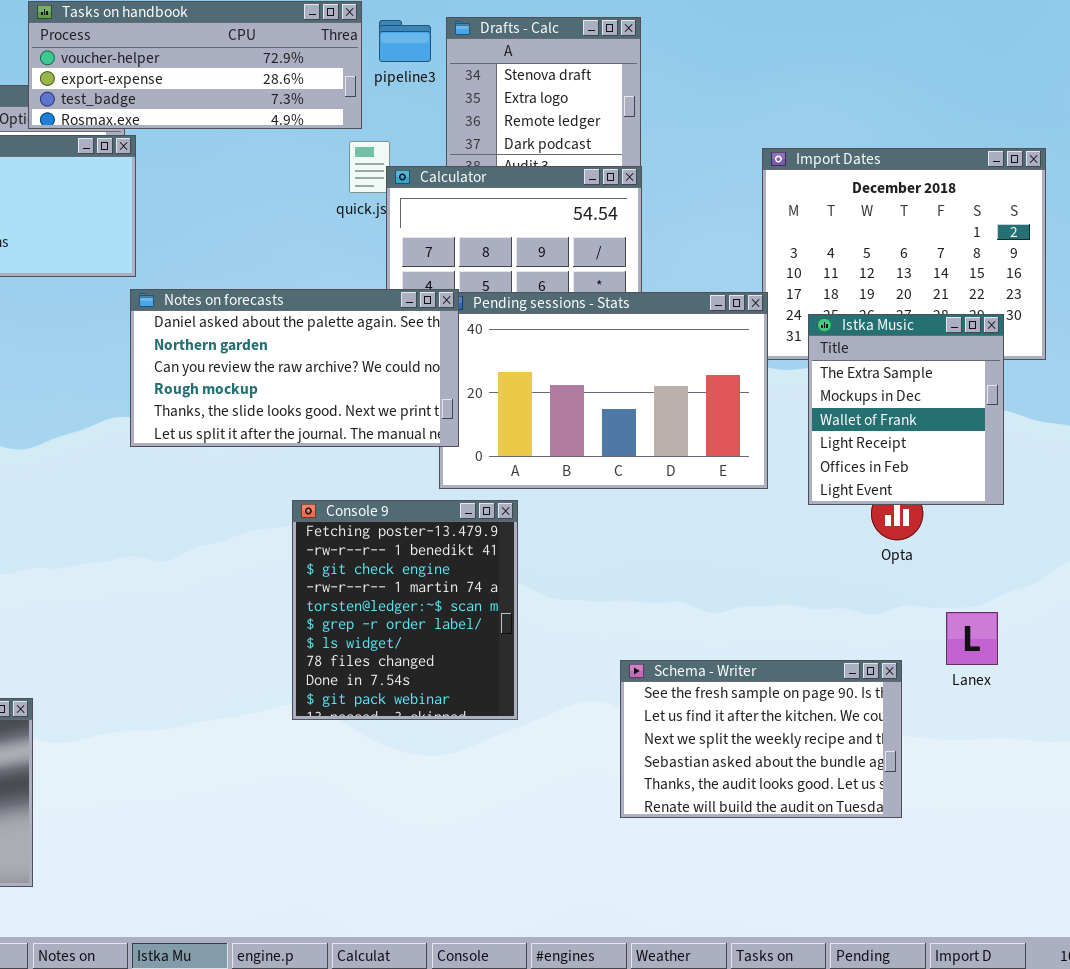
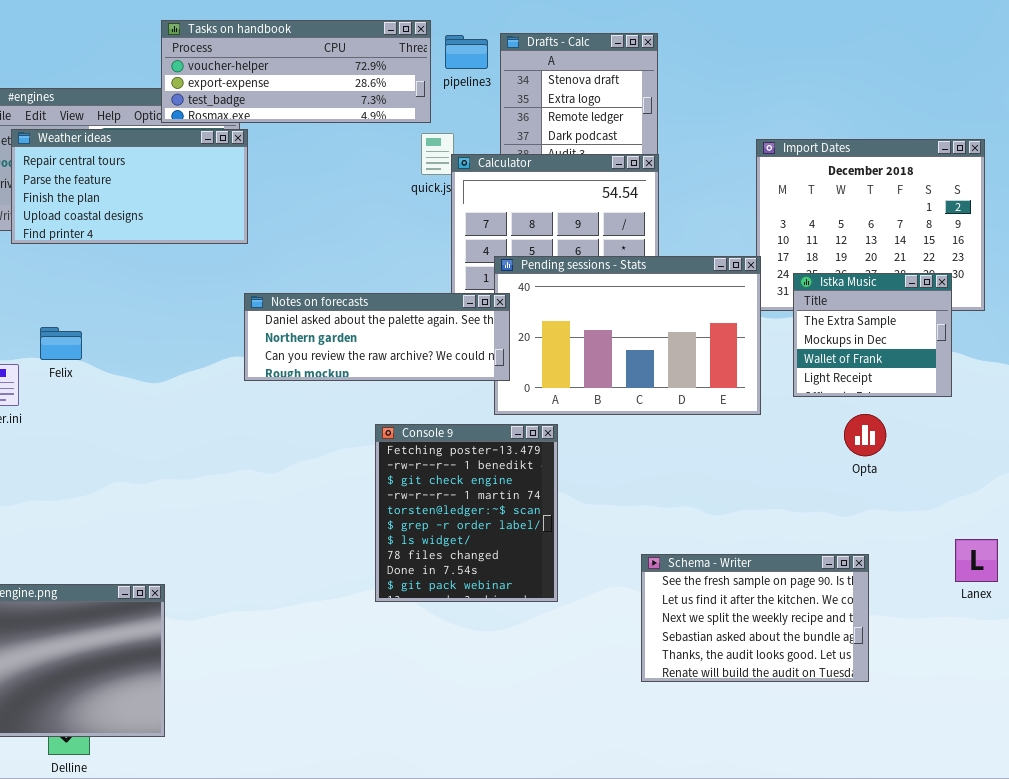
Notes on forecasts: [130,289,459,447] -> [244,293,510,381], resized
Istka Music: [808,314,1004,505] -> [793,273,952,397], resized
Lanex: [946,612,998,665] -> [955,539,998,582], moved

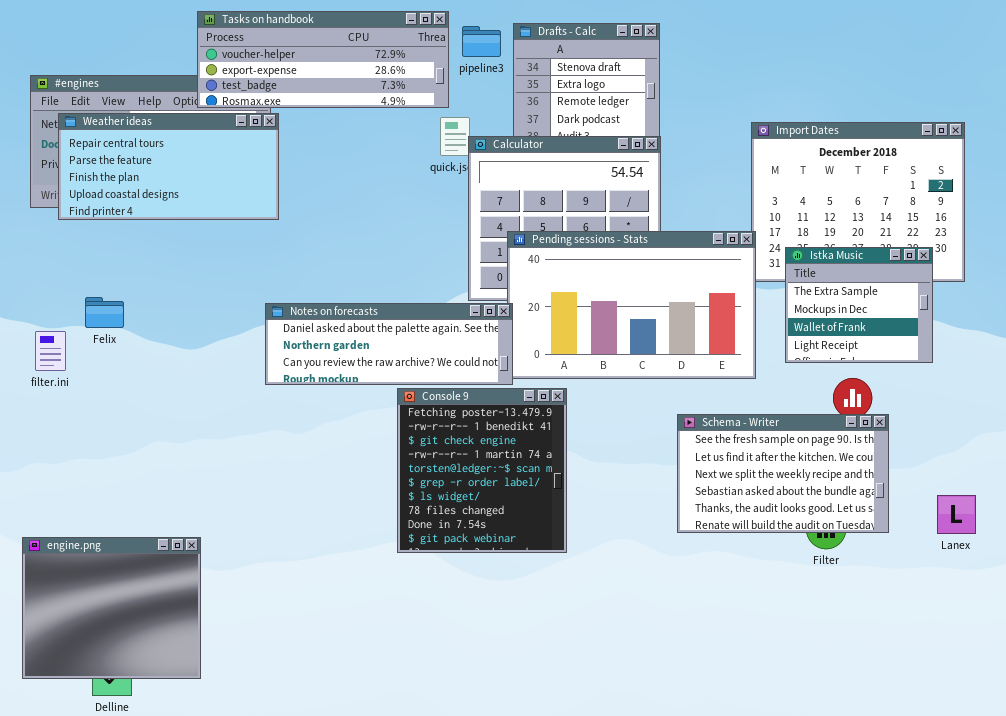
Notes on forecasts: [244,293,510,381] -> [265,303,513,385], moved
Schema - Writer: [641,554,869,682] -> [677,414,889,533], moved

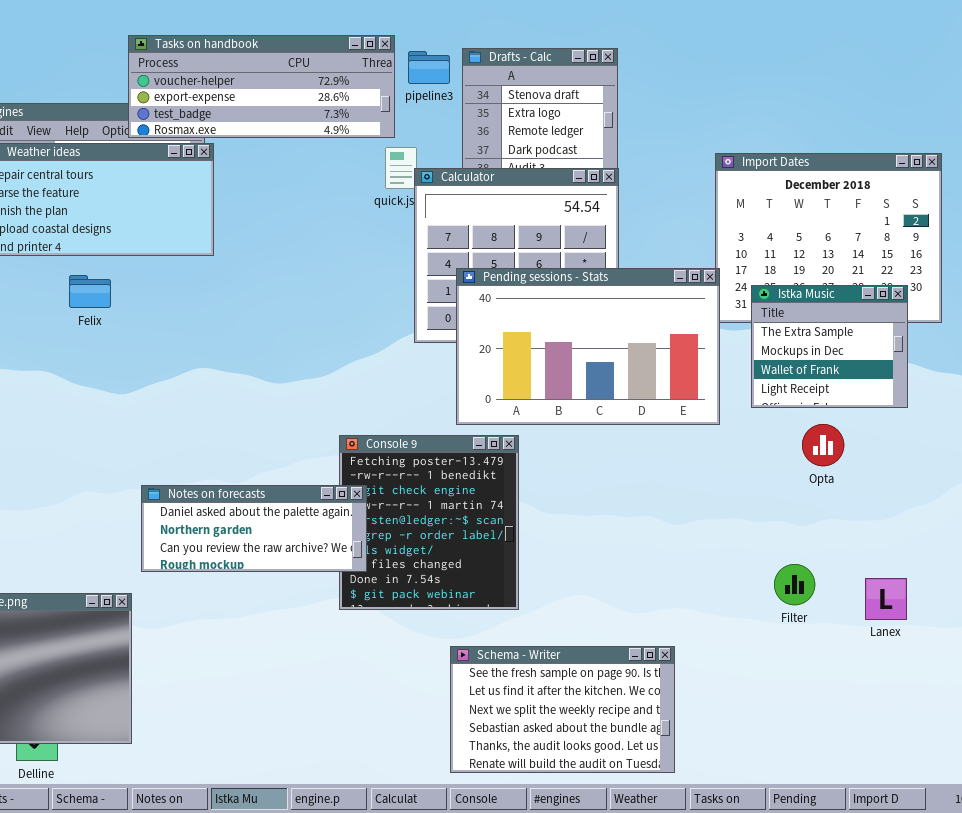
Felix: [85,297,124,328] -> [69,275,111,308], moved
Notes on forecasts: [265,303,513,385] -> [141,485,367,572], moved, resized
Schema - Writer: [677,414,889,533] -> [450,646,675,773], moved
Lanex: [937,495,976,534] -> [865,578,907,620], moved

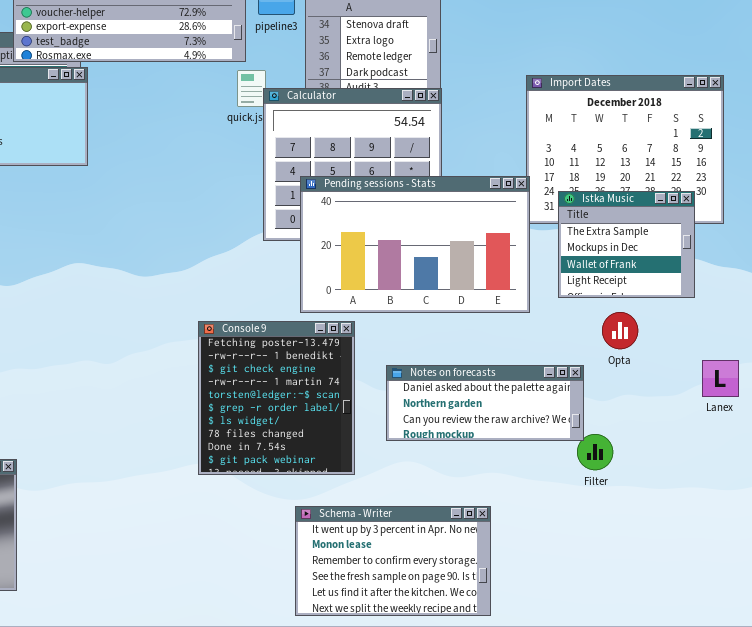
Notes on forecasts: [141,485,367,572] -> [386,365,584,441], moved
Lanex: [865,578,907,620] -> [702,360,739,397], moved
Schema - Writer: [450,646,675,773] -> [295,506,491,616], scrolled up 3 rows

